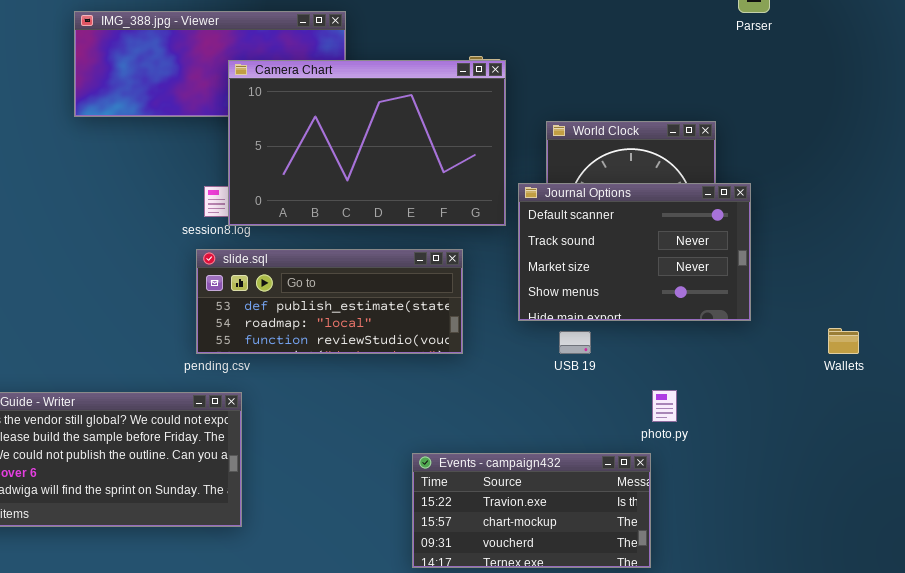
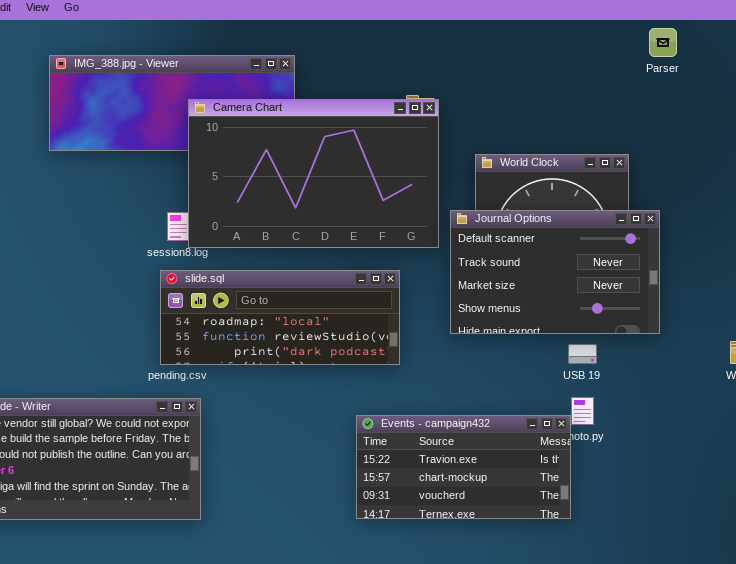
slide.sql: [196,249,463,354] -> [160,270,400,365], scrolled down 1 row
USB 19: [559,331,591,354] -> [568,344,597,364], moved
Events - campaign432: [412,453,651,568] -> [356,415,571,519], moved

